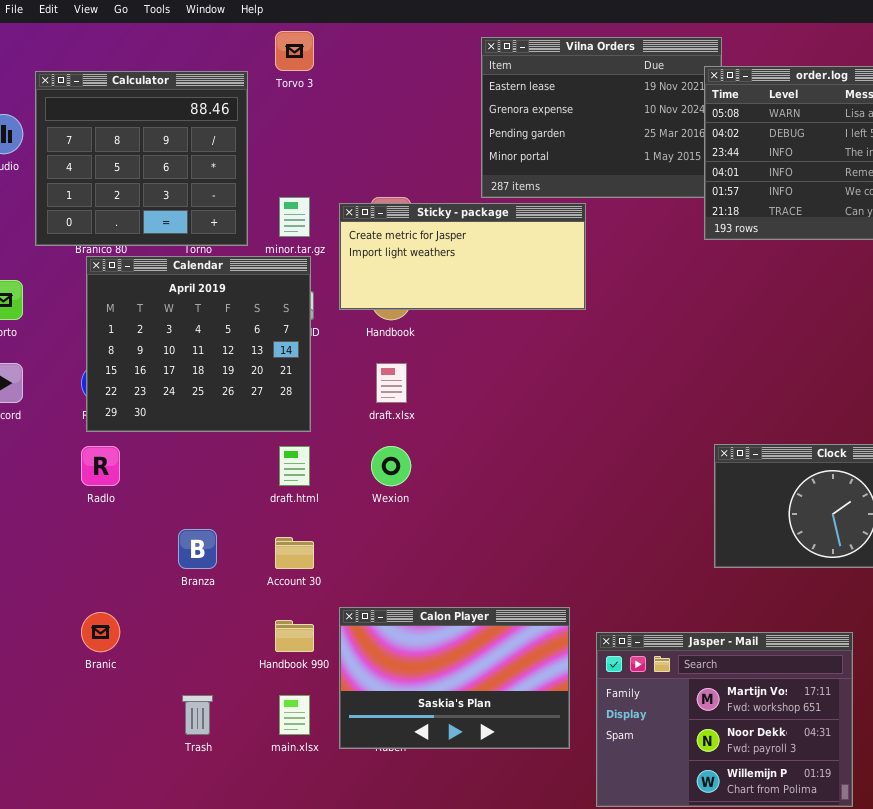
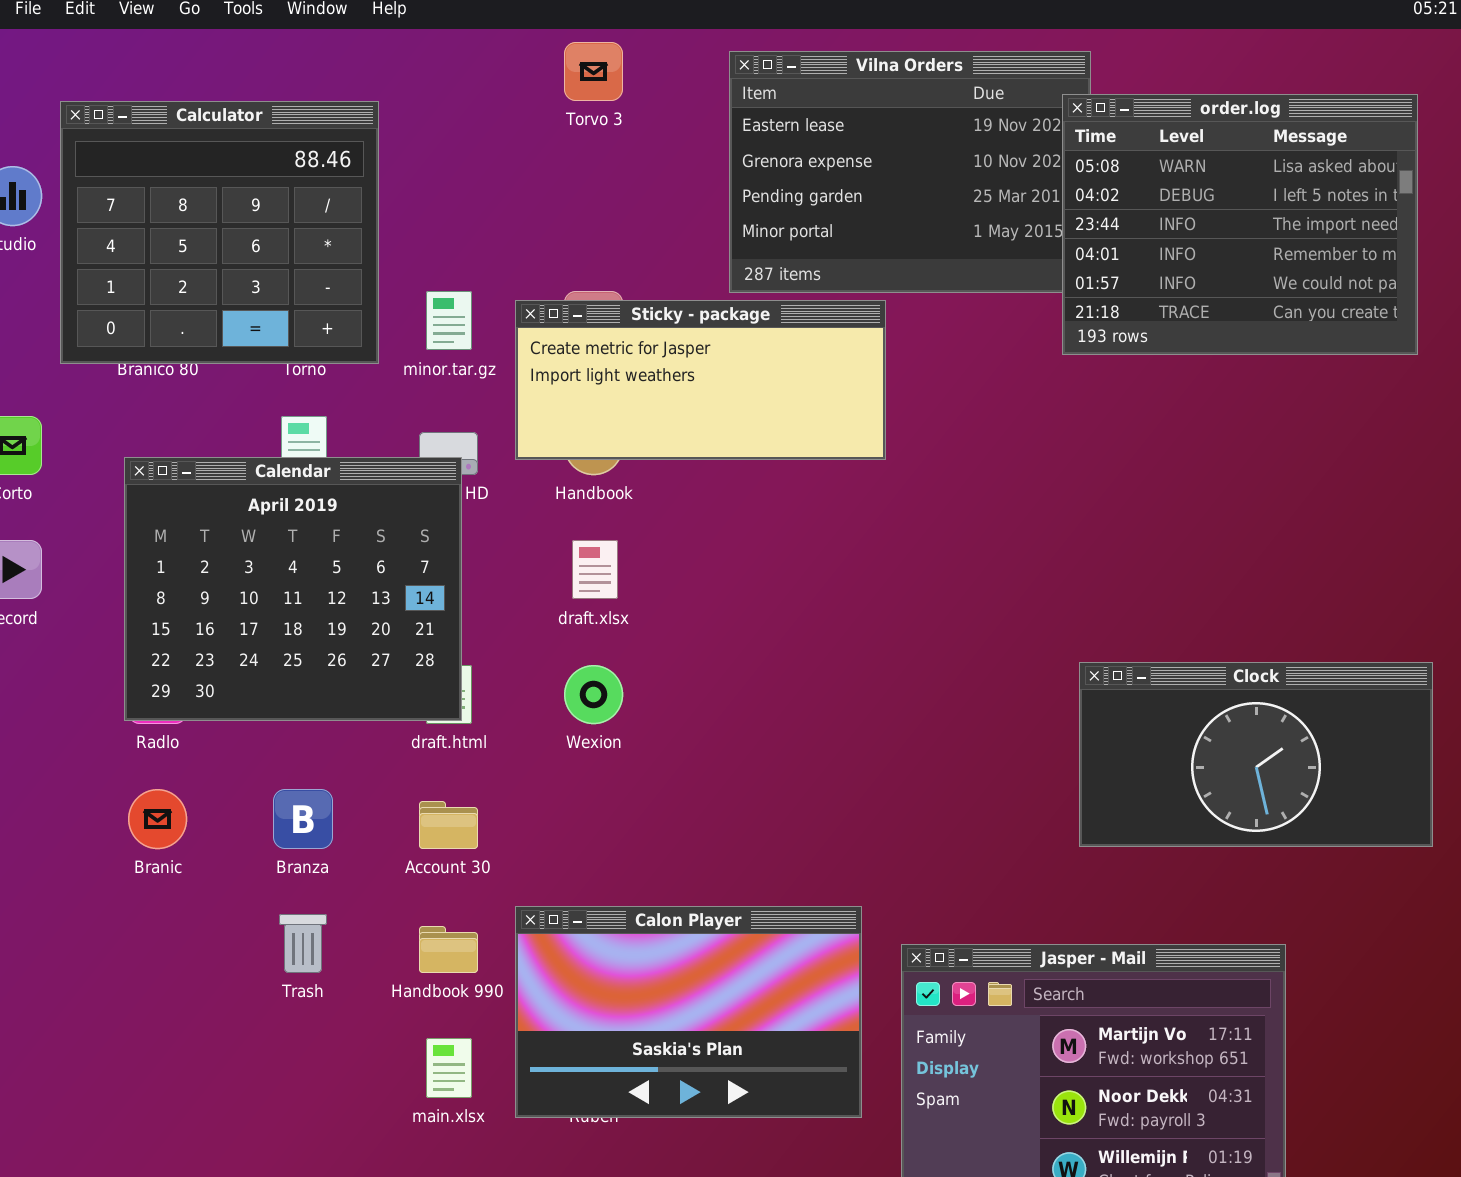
Torvo 3: [275,31,314,71] -> [564,42,623,101], moved
Calendar: [86,256,311,432] -> [124,457,462,721], moved
Branic: [81,612,120,652] -> [128,789,187,849], moved
Trash: [182,695,213,735] -> [279,914,327,973], moved

